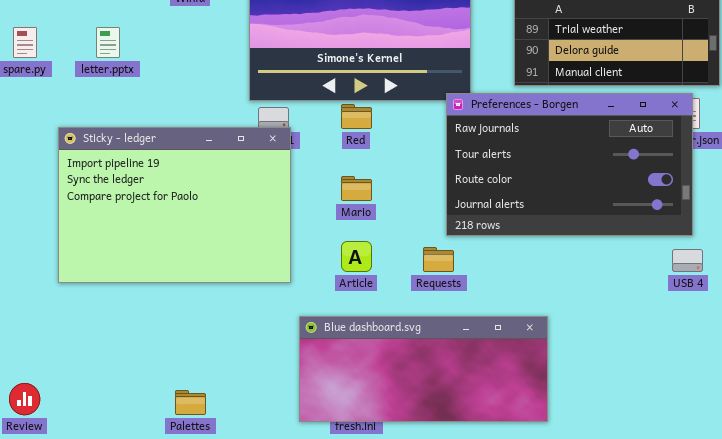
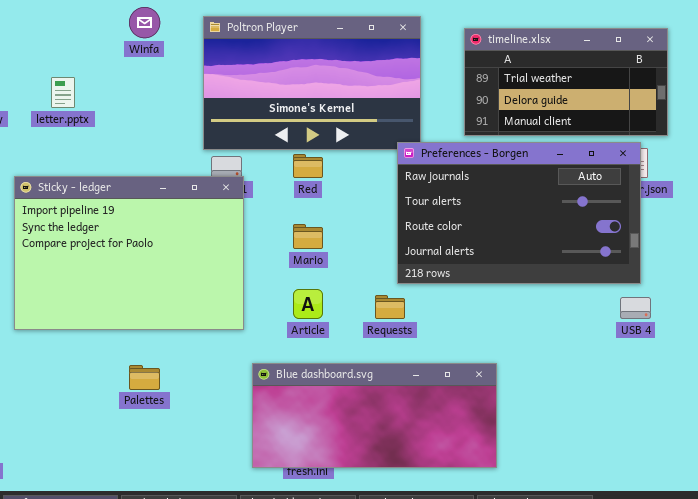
Palettes: [175,390,206,415] -> [129,365,160,390], moved

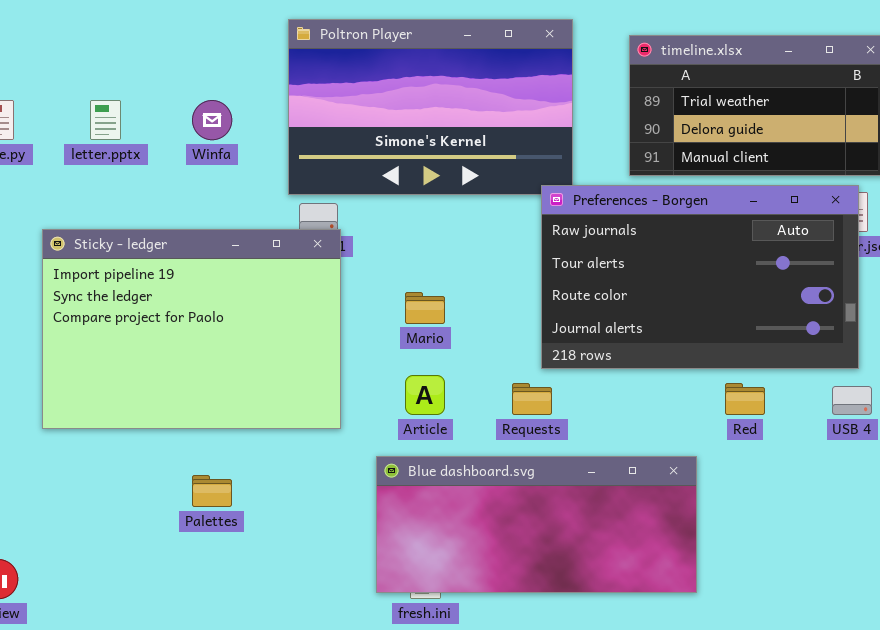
Winfa: [129,7,160,38] -> [192,100,232,140], moved
Red: [293,154,323,178] -> [725,383,765,415], moved
Blue dashboard.svg: [252,363,497,468] -> [376,456,697,593], moved

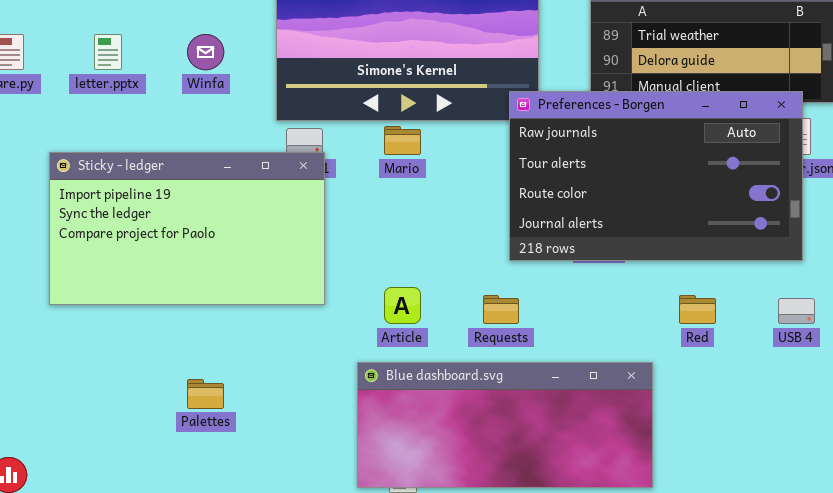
Preferences - Borgen: [541,185,859,369] -> [509,91,803,261], moved
Sticky - ledger: [42,229,341,429] -> [49,152,325,305], resized
Mario: [405,292,445,324] -> [384,126,421,155], moved

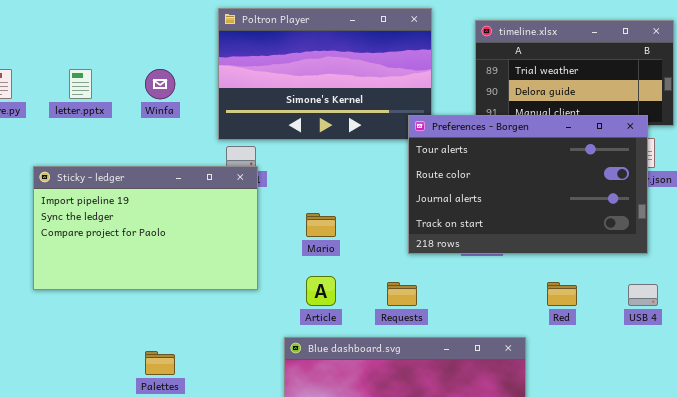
Preferences - Borgen: [509,91,803,261] -> [408,115,648,254], scrolled down 1 row
Mario: [384,126,421,155] -> [306,213,336,237], moved

